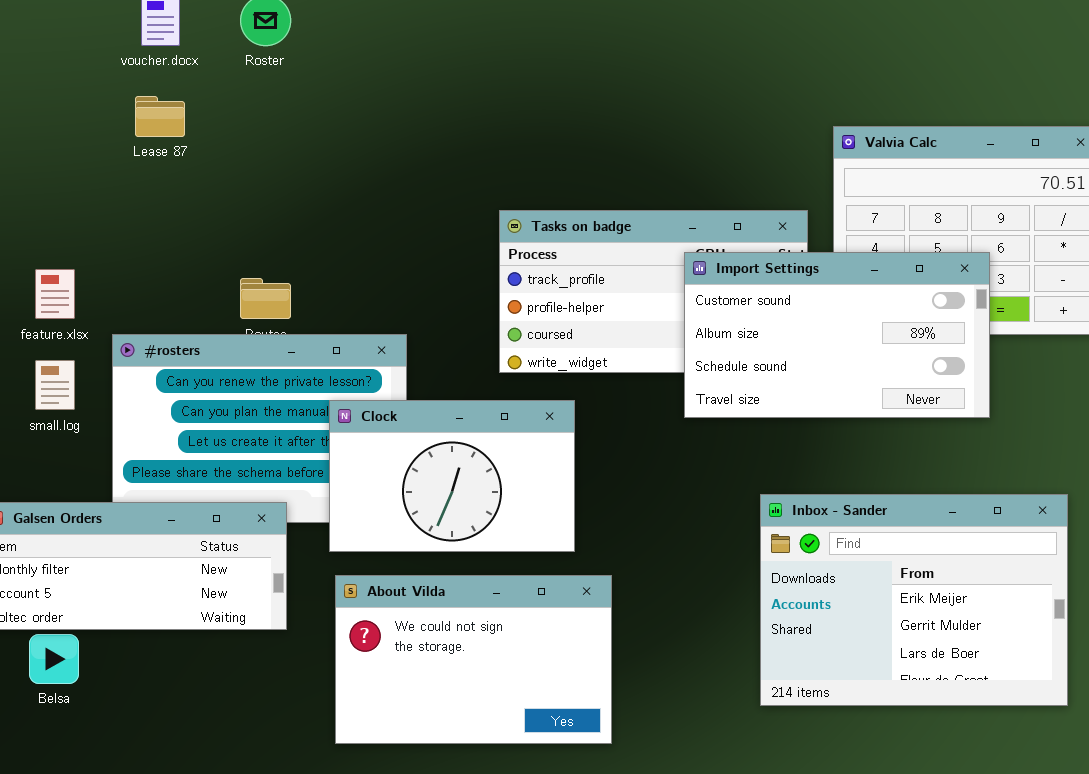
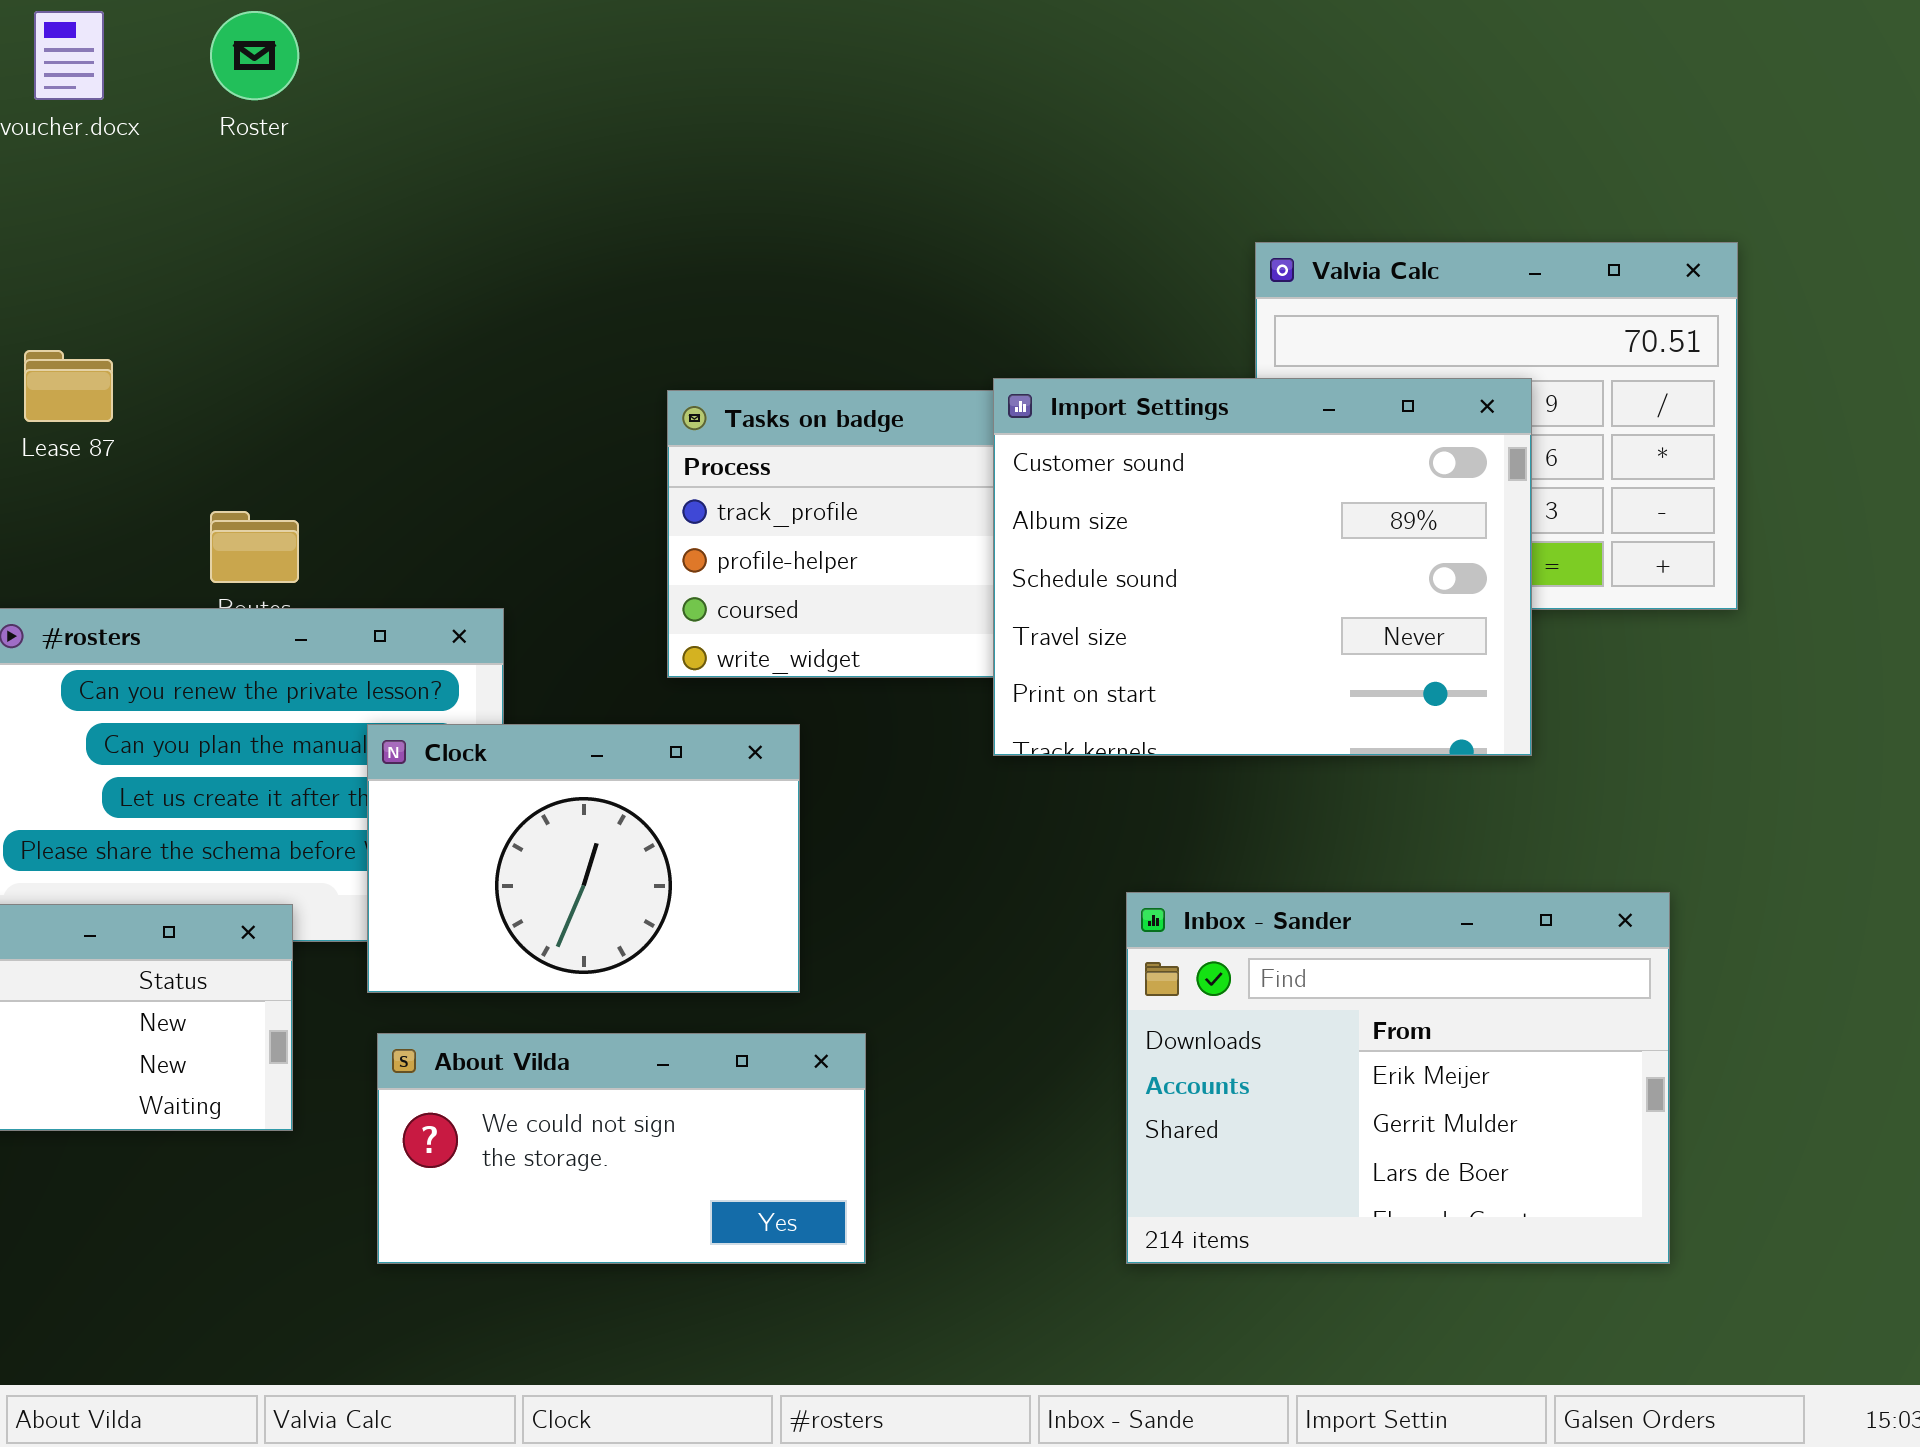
Lease 87: [135,96,185,137] -> [24,350,113,422], moved
Import Settings: [684,252,990,418] -> [993,378,1532,756], resized
About Vilda: [335,575,612,744] -> [377,1033,866,1264], resized

